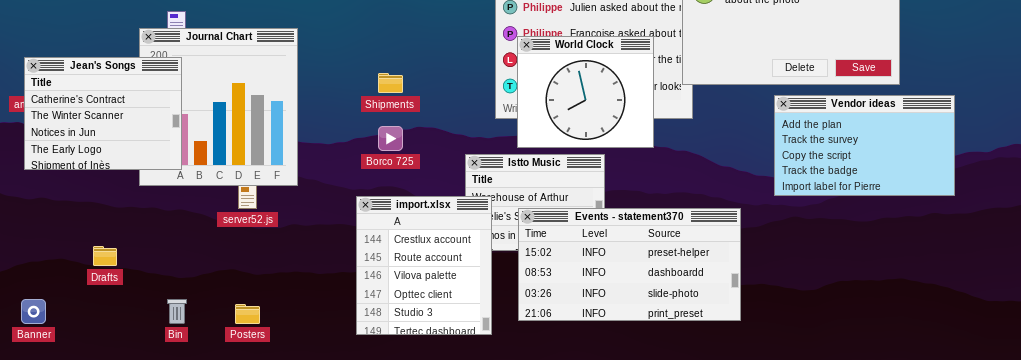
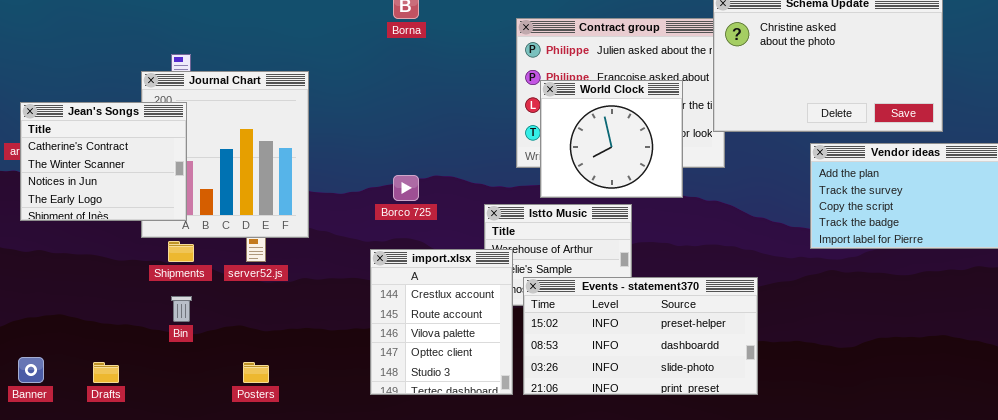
Shipments: [378,73,403,93] -> [168,241,194,262], moved
Events - statement370: [518,208,741,321] -> [523,277,758,395], moved
Drafts: [93,246,117,266] -> [93,362,119,383], moved
Bin: [167,299,187,324] -> [171,296,192,322], moved

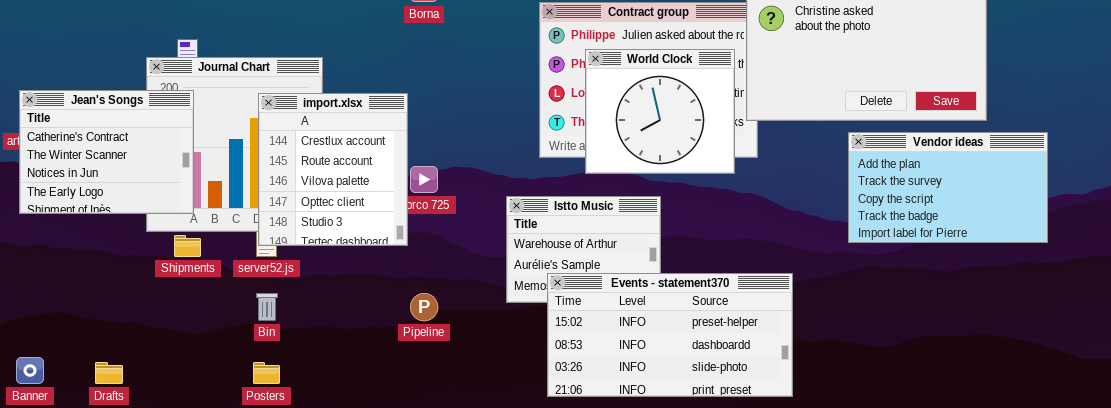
World Clock: [540,80,683,198] -> [585,49,735,174], moved
import.xlsx: [370,249,513,395] -> [258,93,408,246], moved
Bin: [171,296,192,322] -> [256,293,278,321], moved

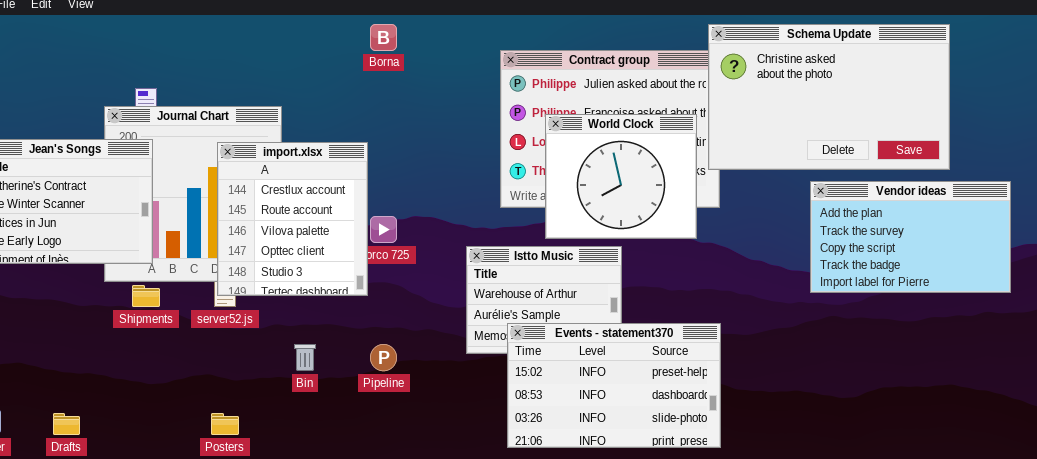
World Clock: [585,49,735,174] -> [545,114,697,239], moved
Events - statement370: [547,273,793,397] -> [507,323,721,448], resized
Bin: [256,293,278,321] -> [294,344,316,371], moved

